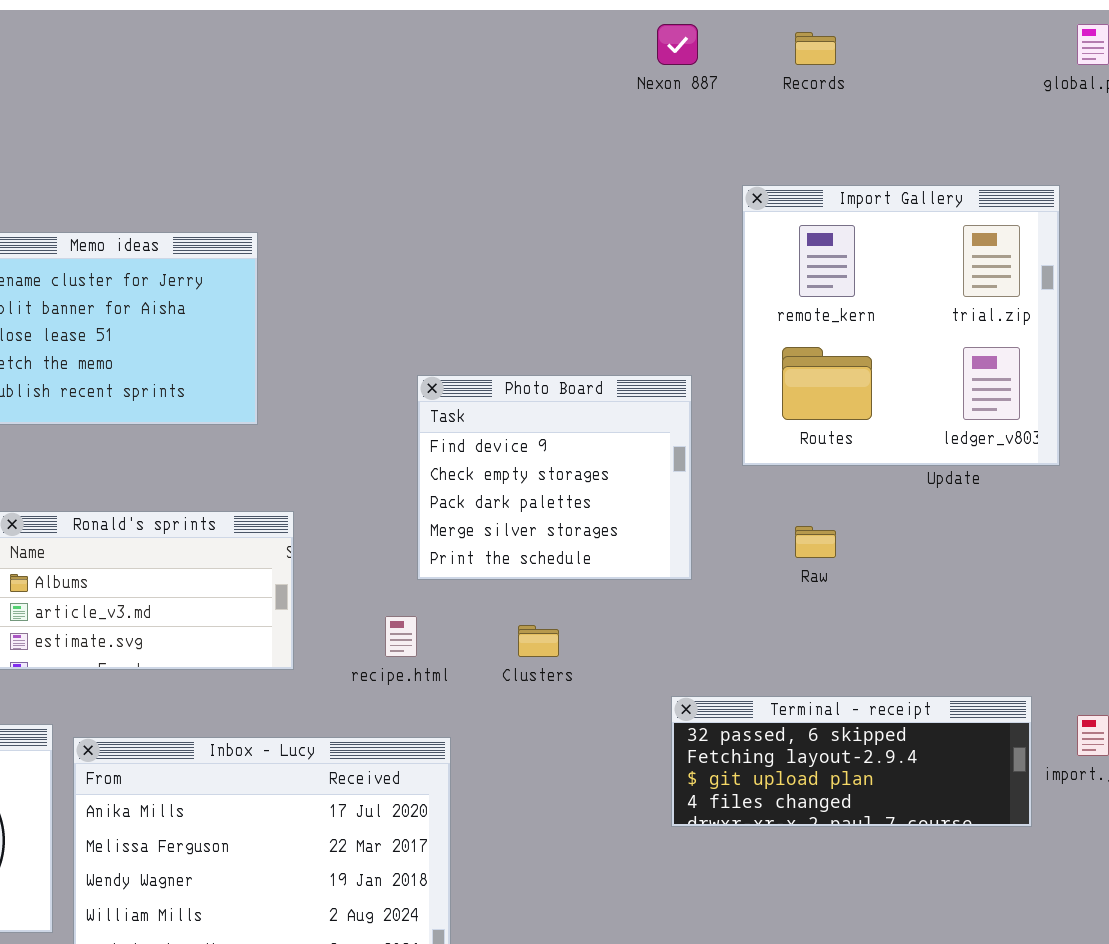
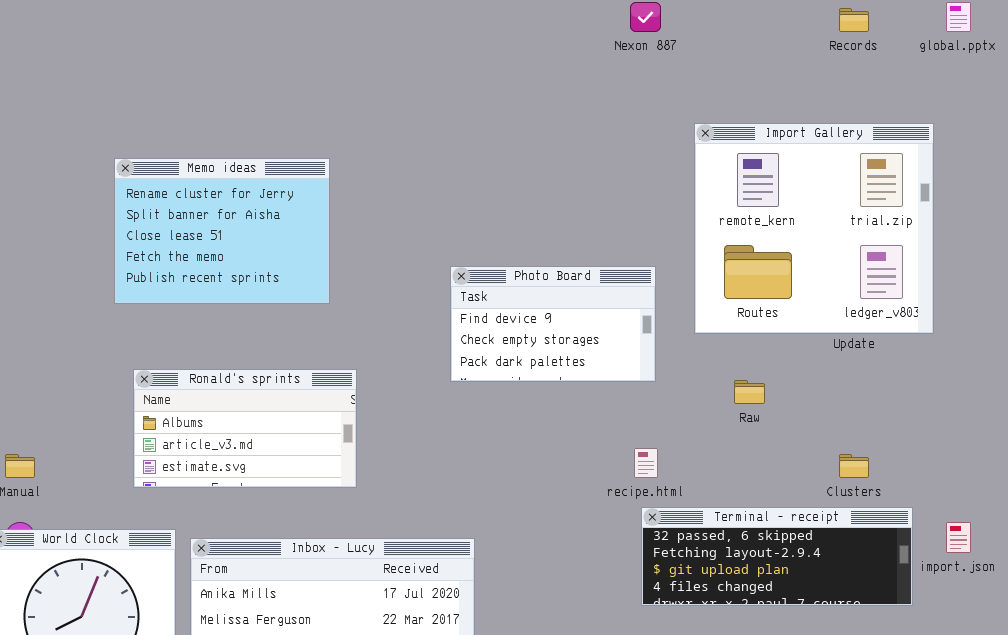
Records: [795,32,836,65] -> [839,8,869,32], moved
Photo Board: [417,375,692,580] -> [450,266,656,382], resized
recipe.html: [385,616,417,657] -> [634,448,658,478], moved
Clusters: [518,625,559,657] -> [839,454,869,478], moved

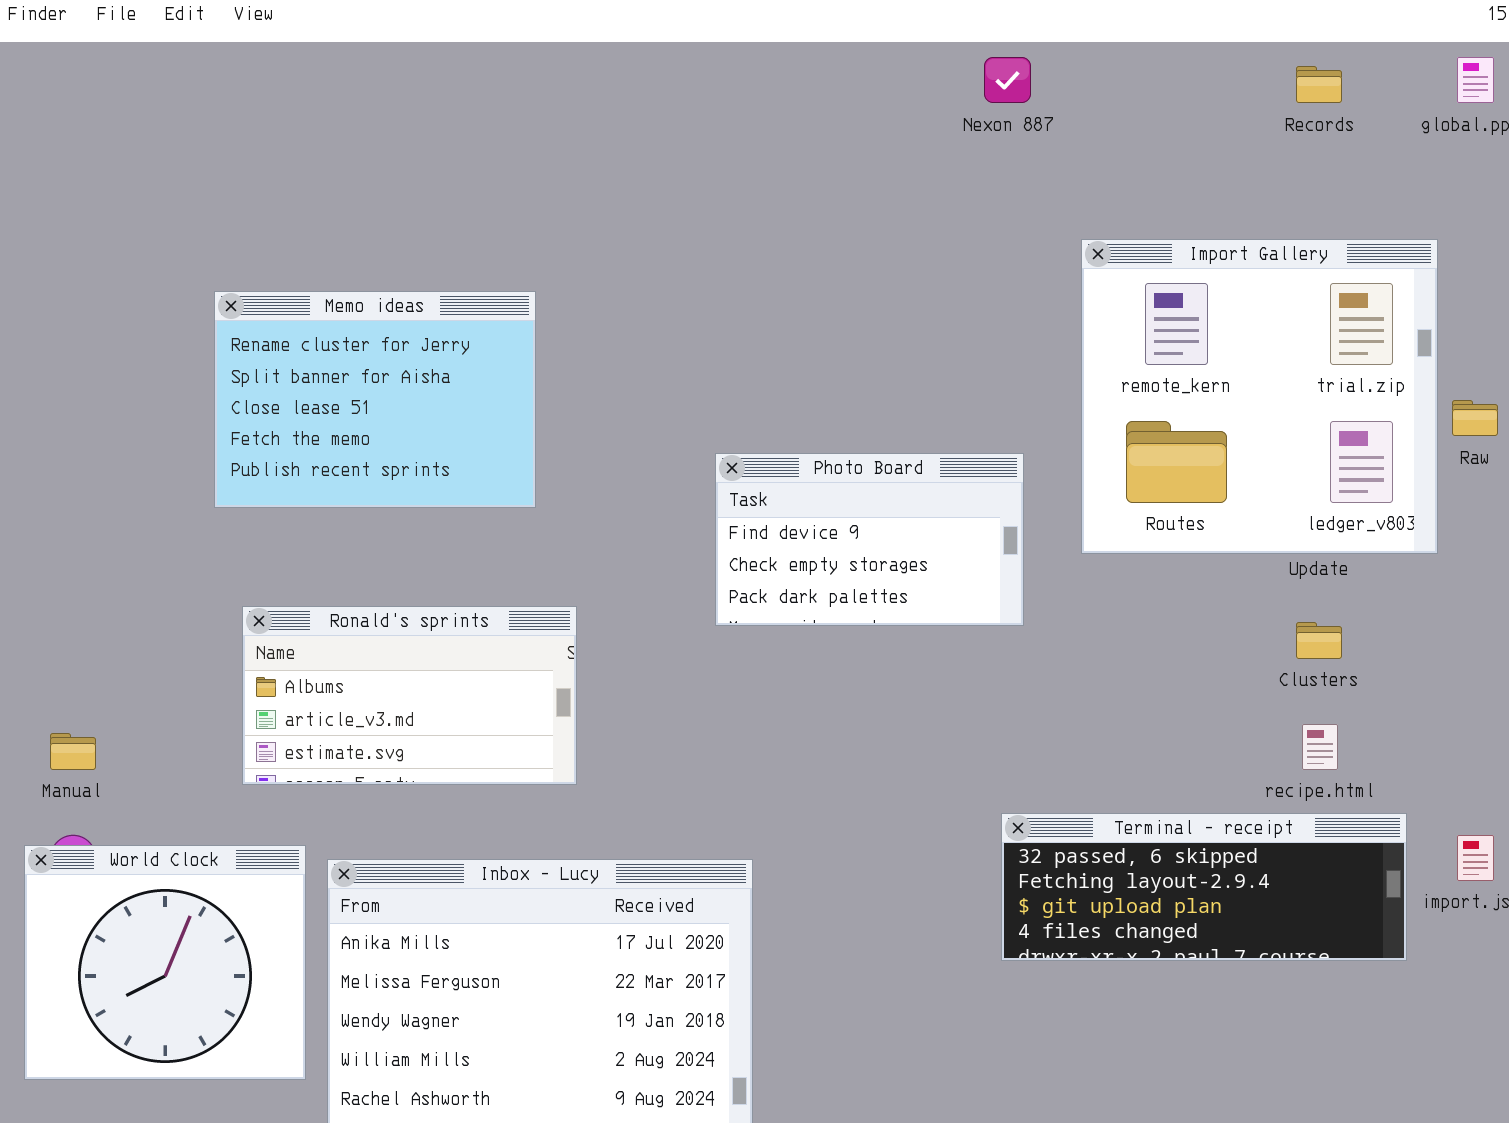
Raw: [734,380,765,404] -> [1452,400,1498,436], moved
recipe.html: [634,448,658,478] -> [1302,724,1338,770], moved
Clusters: [839,454,869,478] -> [1296,622,1342,659], moved

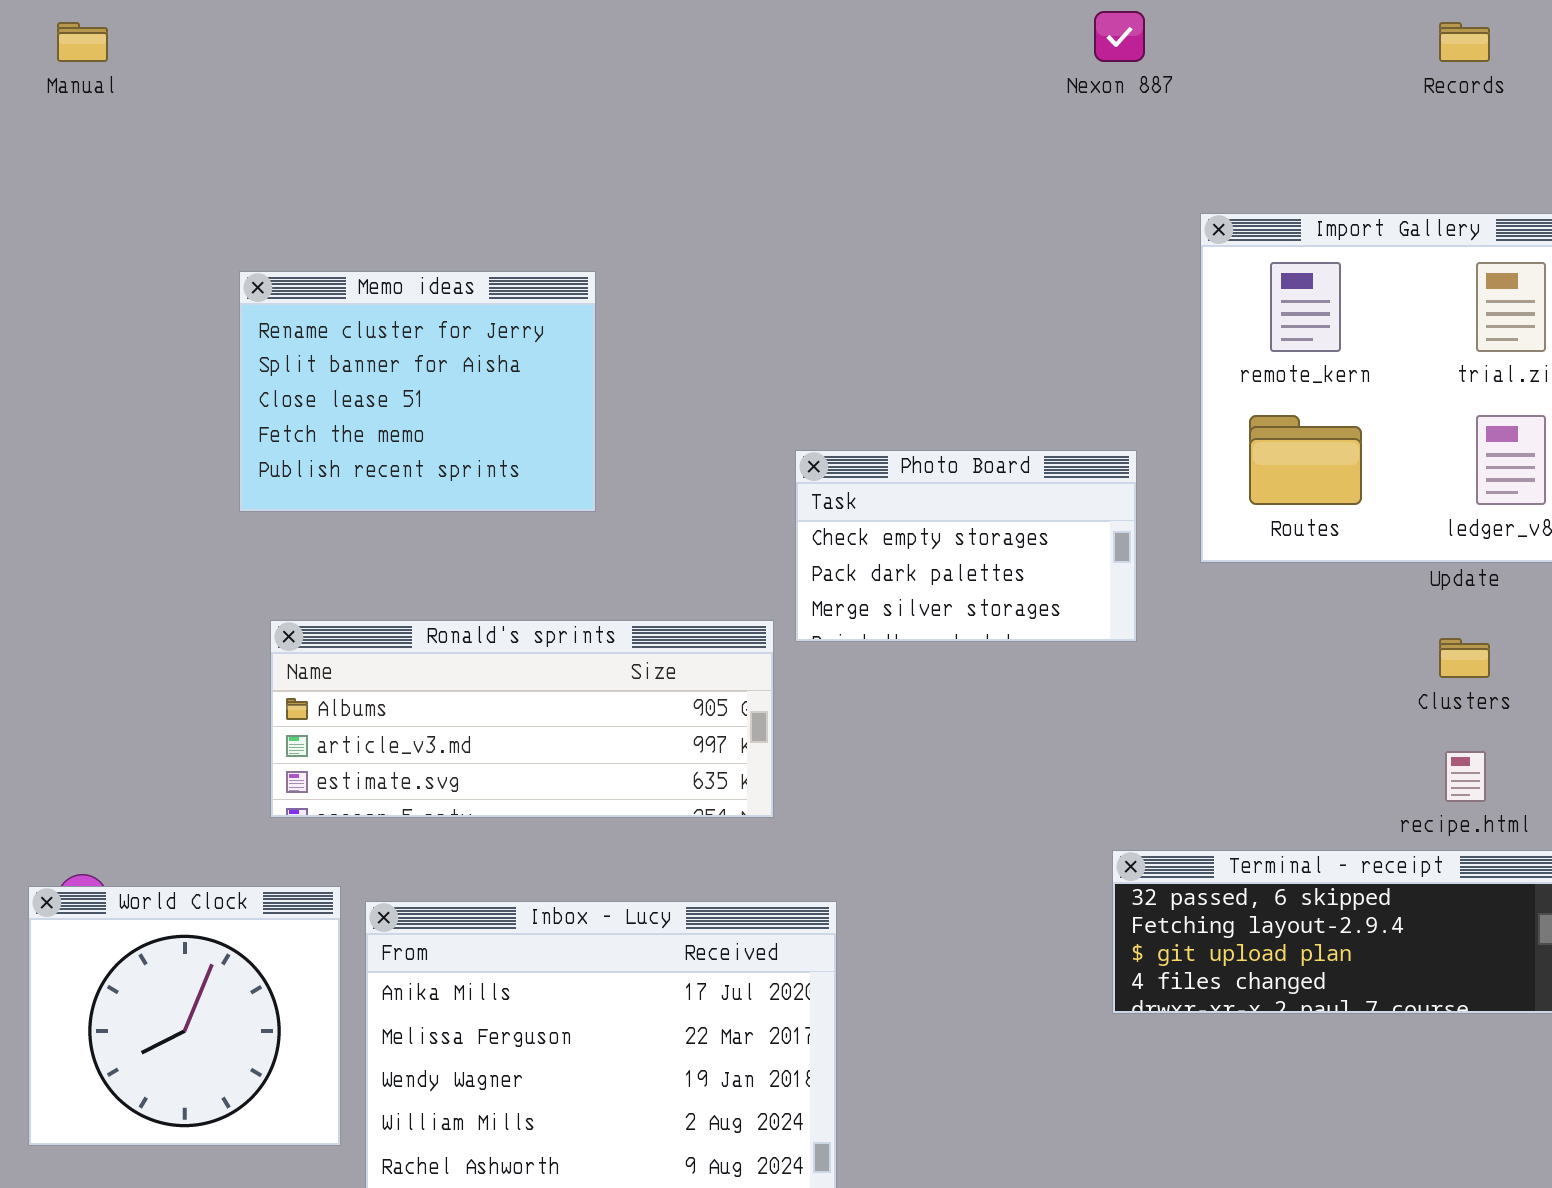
Photo Board: [715,453,1024,626] -> [795,450,1137,642], scrolled down 1 row
Ronald's sprints: [242,606,577,785] -> [270,620,774,818], resized
Manual: [50,733,96,770] -> [57,22,108,62], moved

